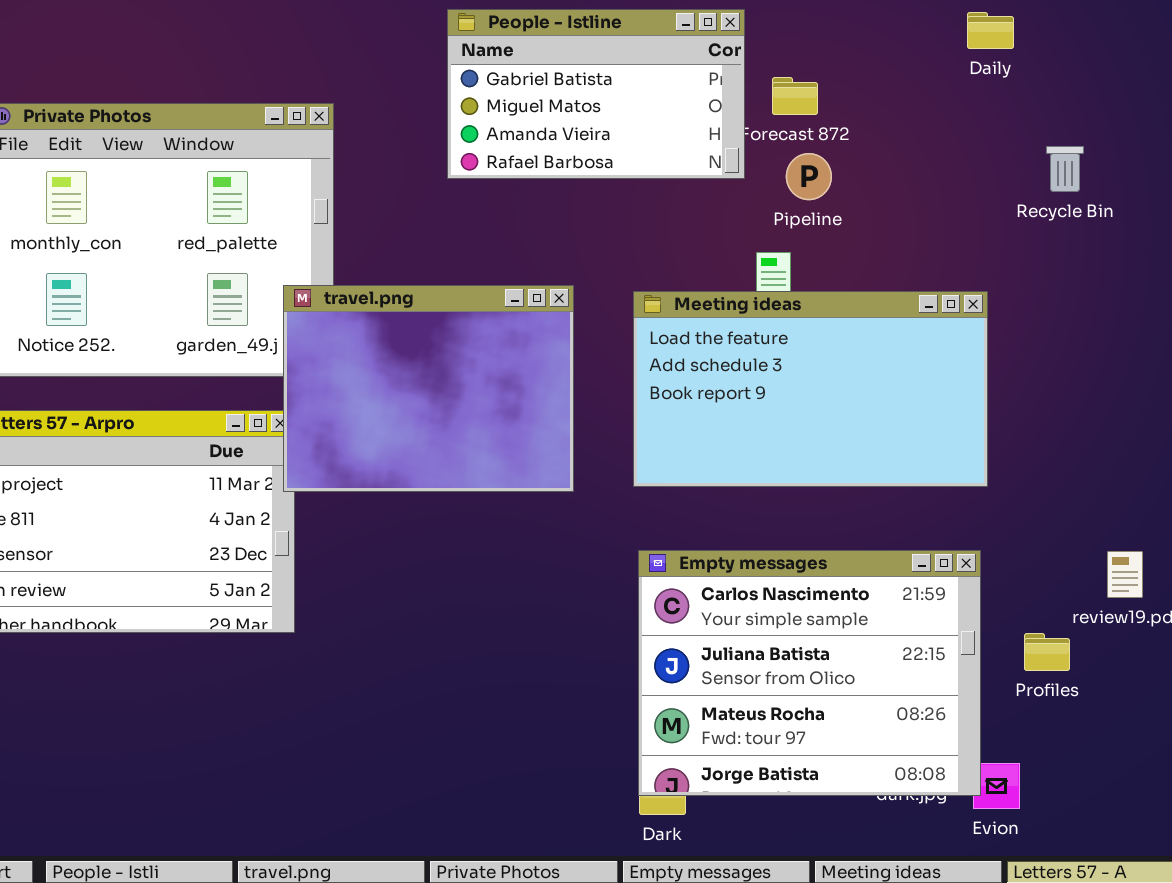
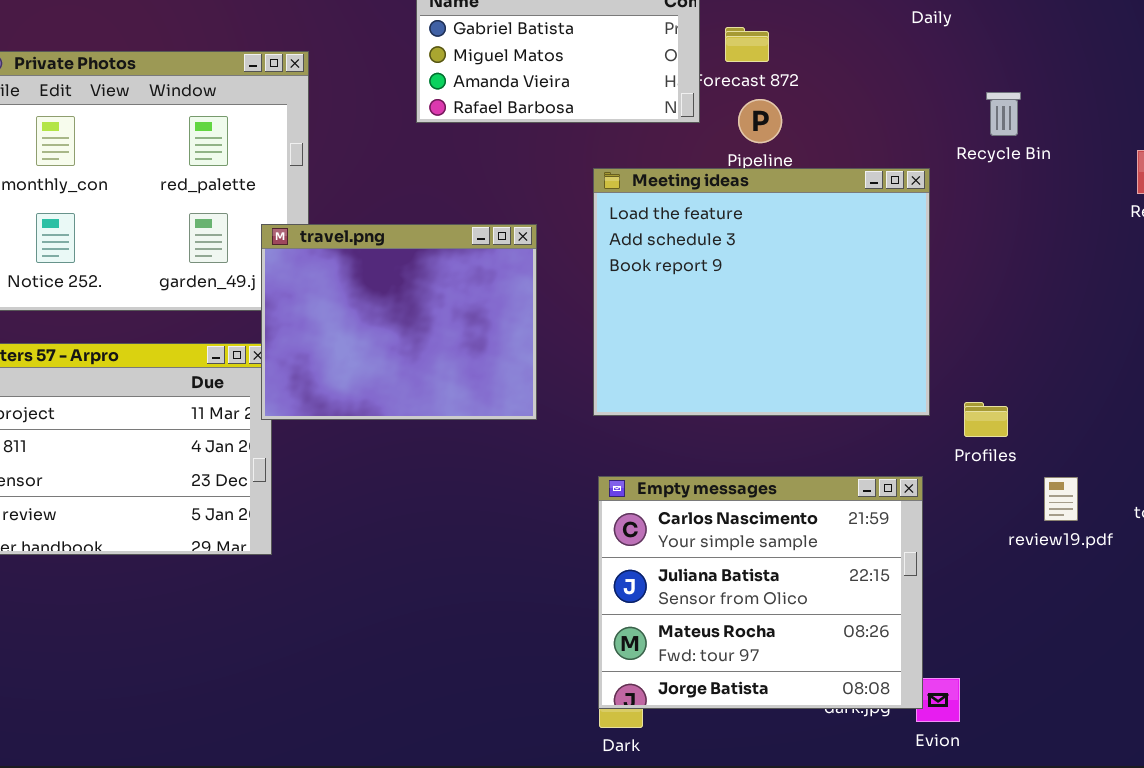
Meeting ideas: [633,291,988,487] -> [593,168,930,416], resized
Profiles: [1024,633,1070,671] -> [964,402,1008,437], moved

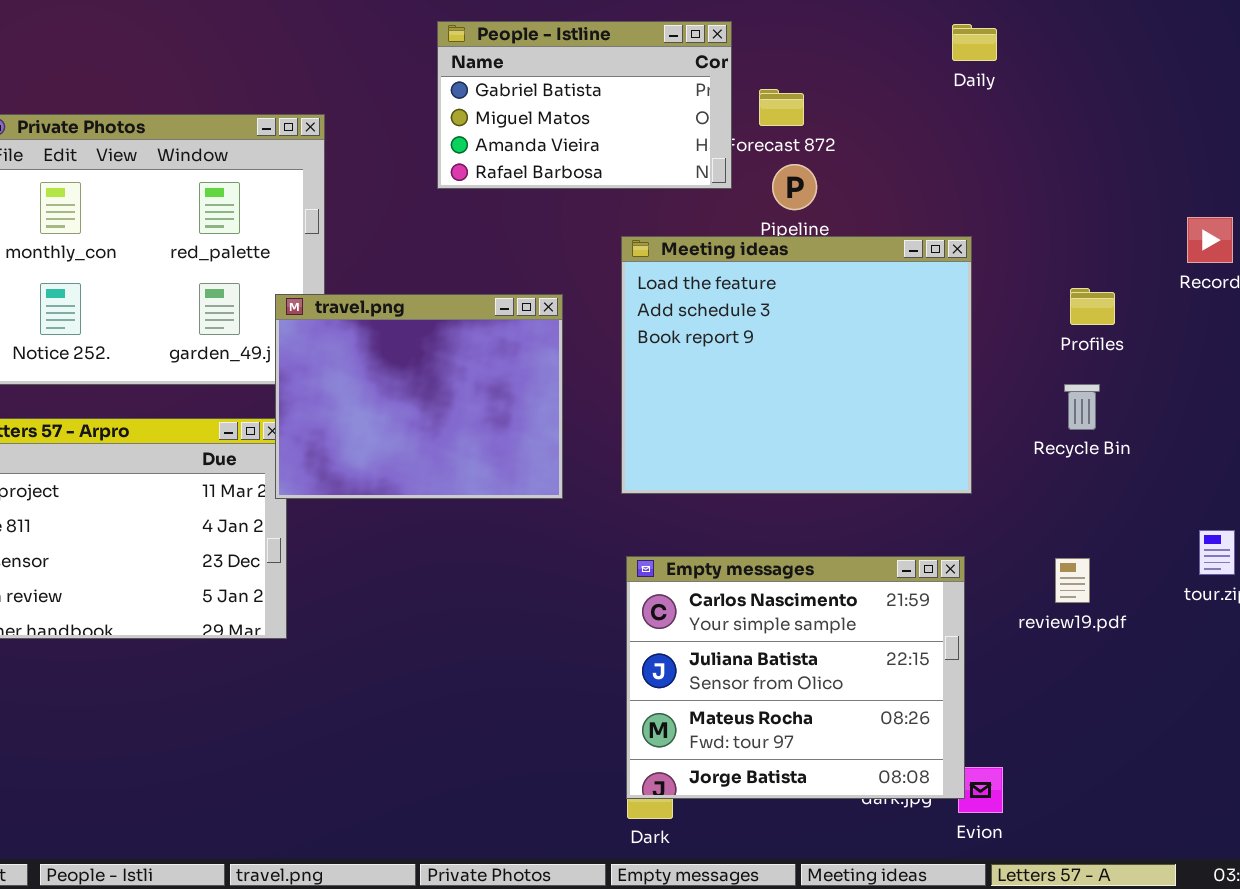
Recycle Bin: [986,92,1021,136] -> [1064,384,1100,430], moved
Profiles: [964,402,1008,437] -> [1070,288,1115,325], moved
review19.pdf: [1044,477,1078,521] -> [1055,558,1090,603], moved

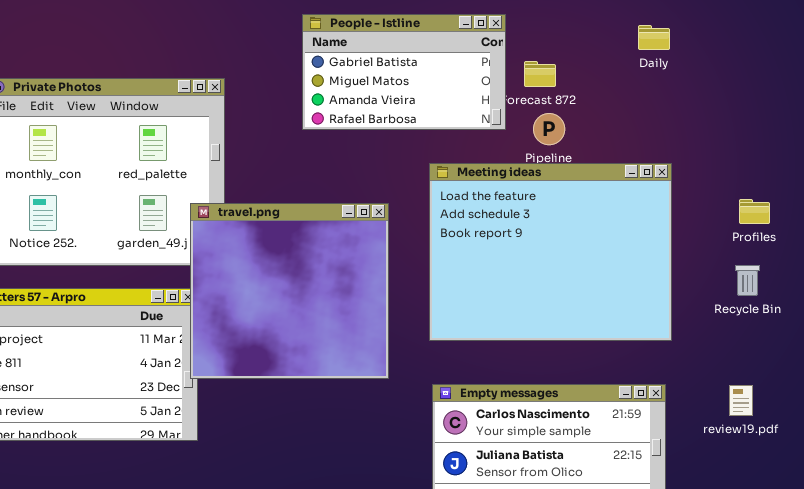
Daily: [952,24,997,61] -> [638,25,670,50], moved
travel.png: [275,294,563,499] -> [190,203,389,379], resized

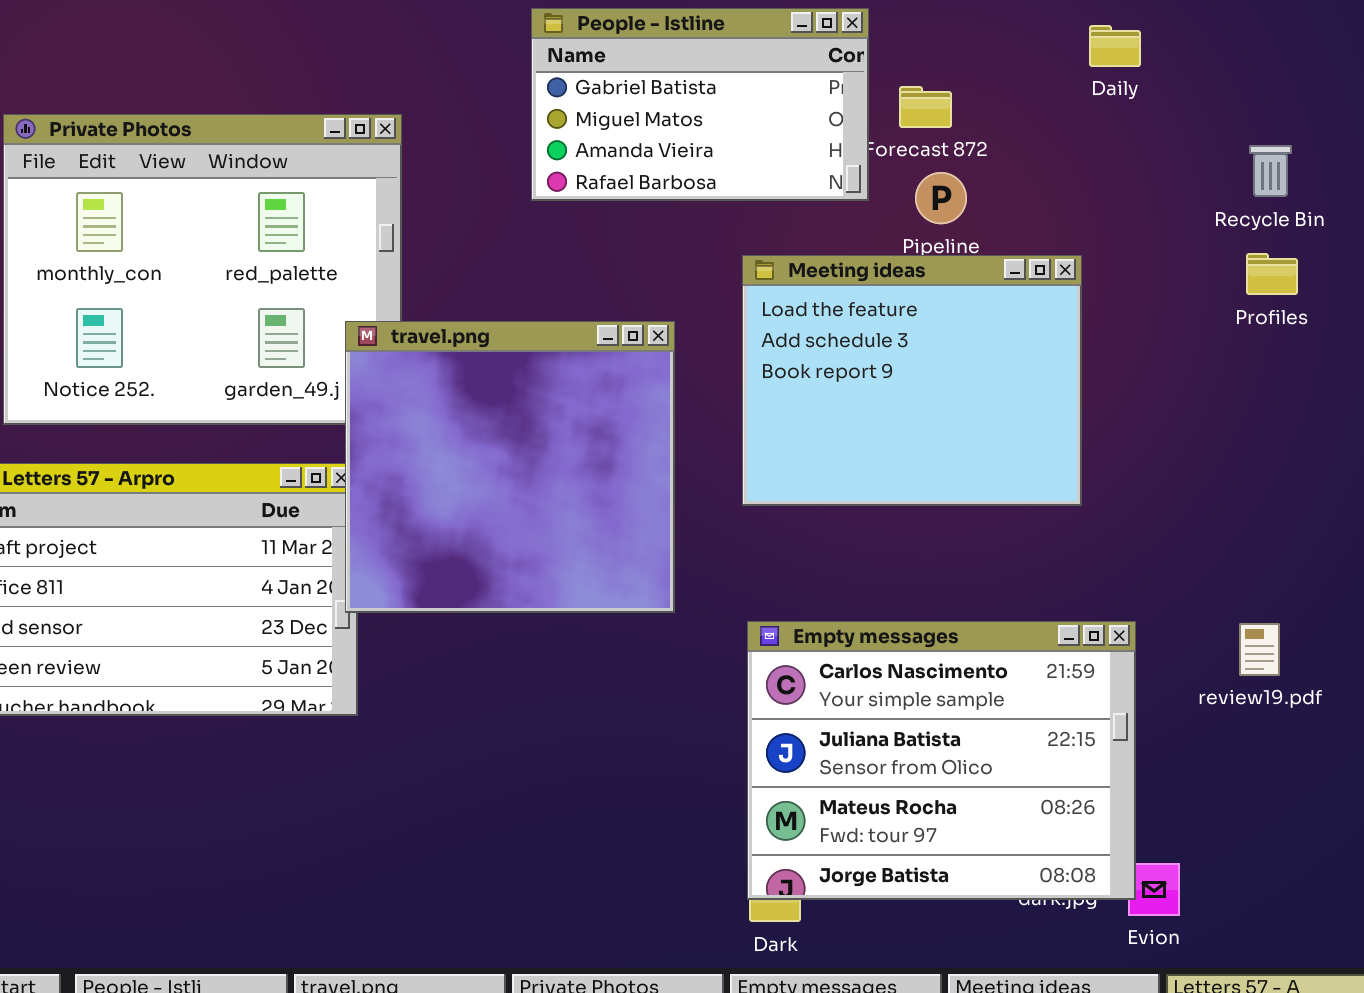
Meeting ideas: [429,163,672,341] -> [742,255,1082,506], resized
Profiles: [739,199,770,224] -> [1246,253,1298,295], moved
Recycle Bin: [735,265,760,296] -> [1249,145,1292,197], moved

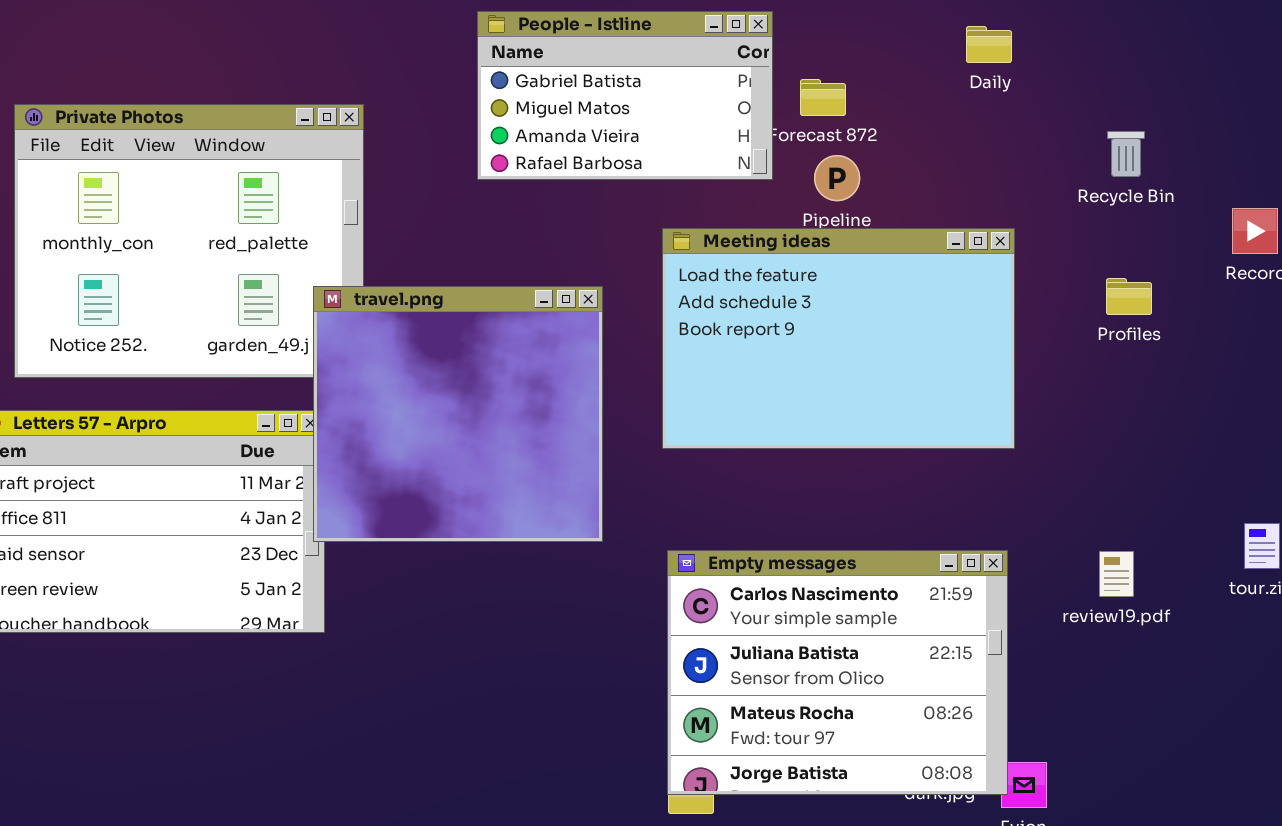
Profiles: [1246,253,1298,295] -> [1106,278,1152,315], moved
Meeting ideas: [742,255,1082,506] -> [662,228,1015,449], resized

